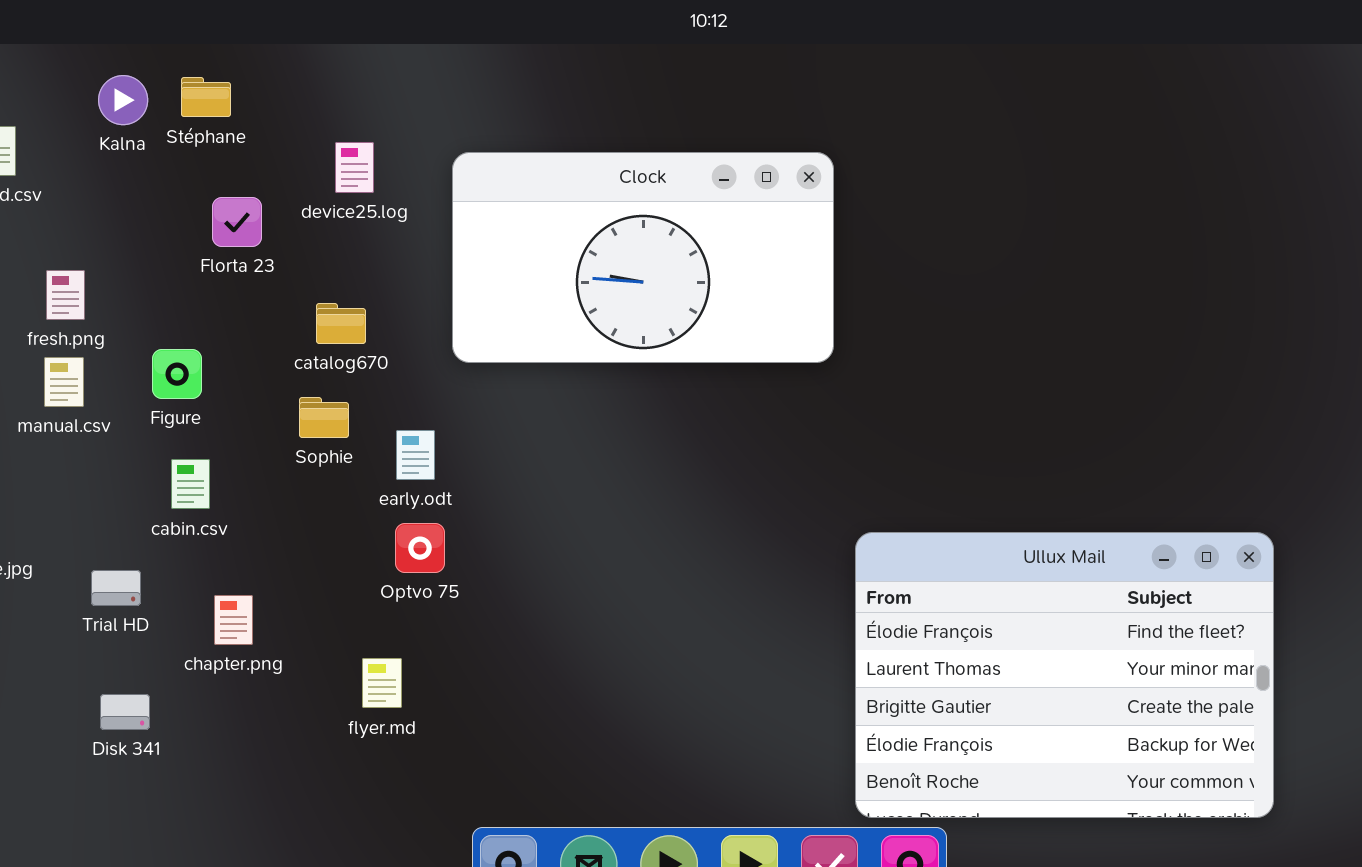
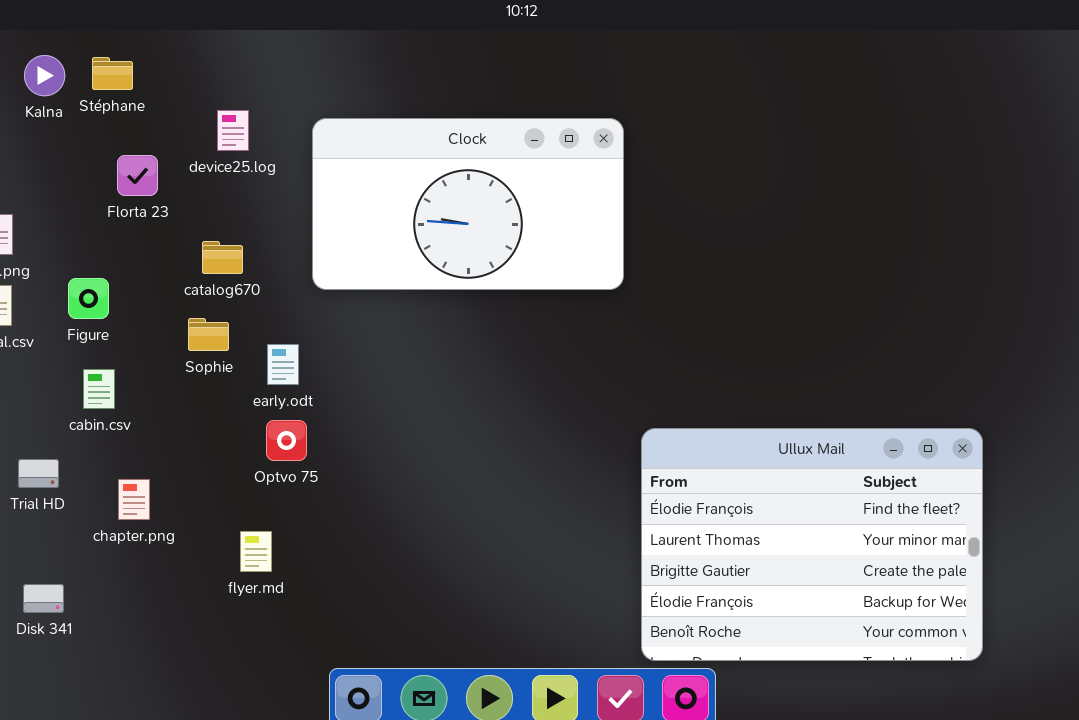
Disk 341: [100,694,150,730] -> [23,584,64,613], moved

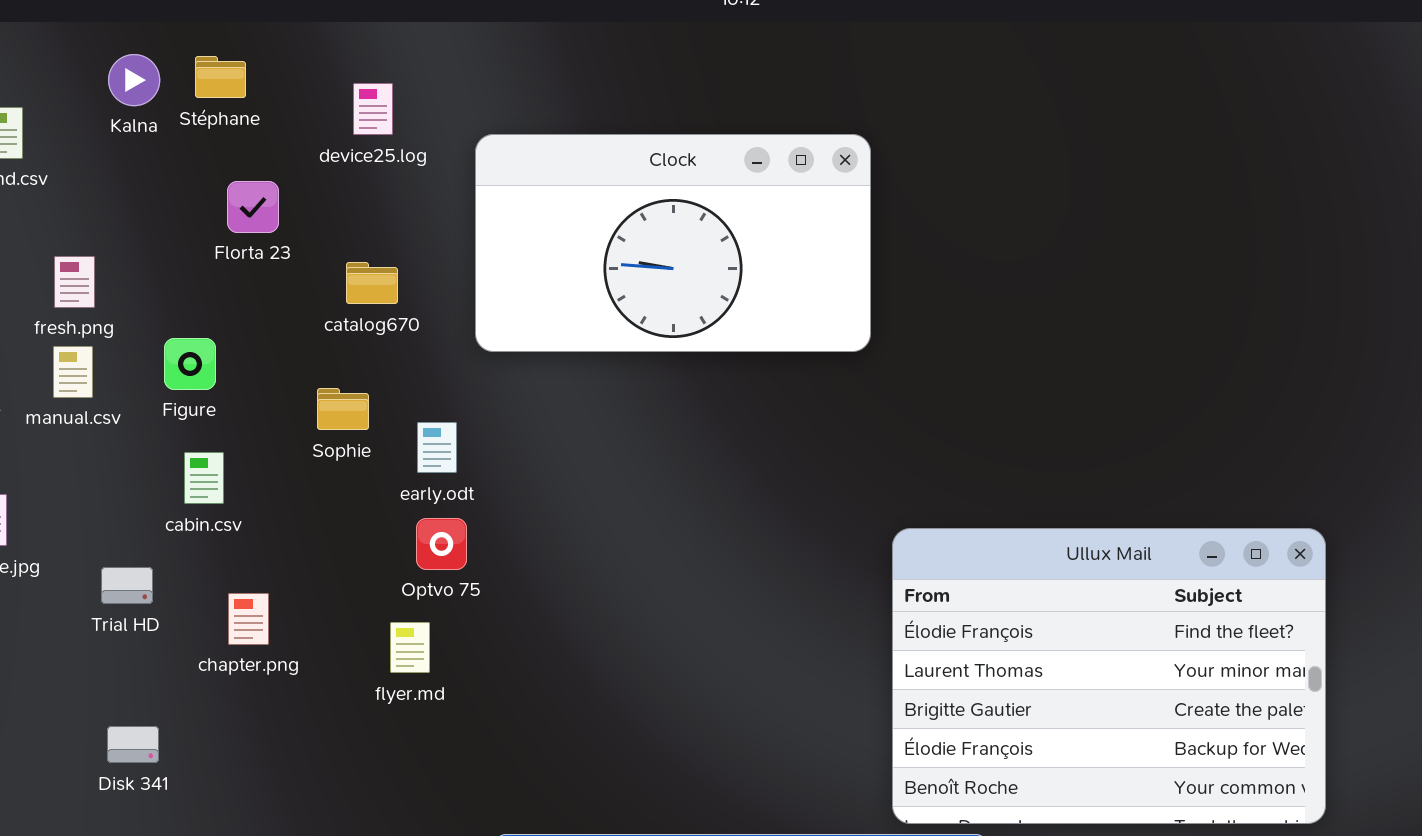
device25.log: [217,110,249,151] -> [353,83,393,135], moved
catalog670: [202,241,243,274] -> [346,262,398,304], moved
flyer.md: [240,531,272,572] -> [390,622,430,673], moved

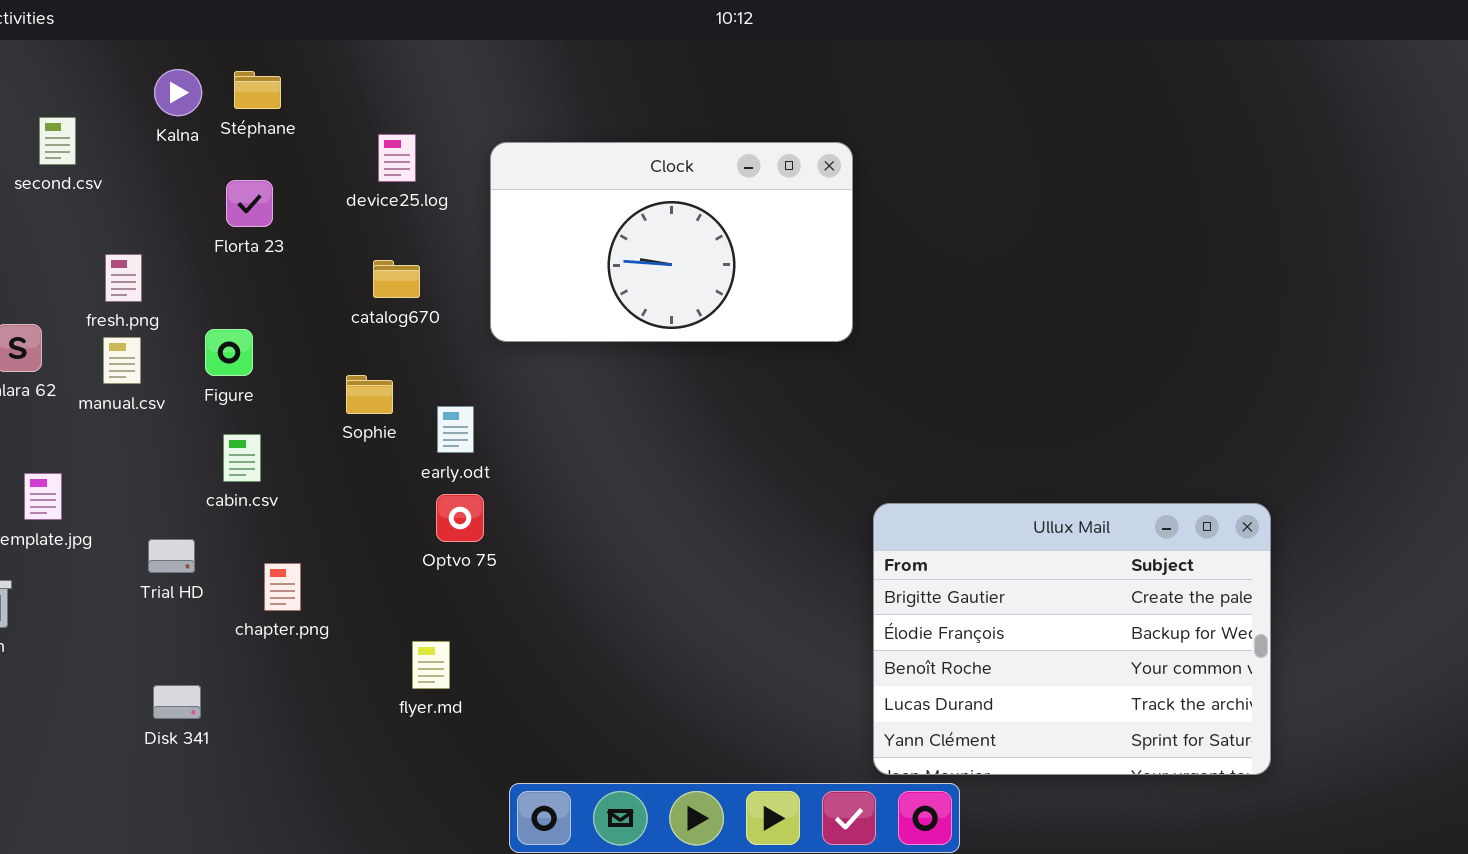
device25.log: [353,83,393,135] -> [378,134,416,182], moved
Florta 23: [227,181,279,233] -> [226,180,273,227], moved
Ullux Mail: [892,528,1326,824] -> [873,503,1271,775], scrolled down 2 rows
flyer.md: [390,622,430,673] -> [412,641,450,689], moved

